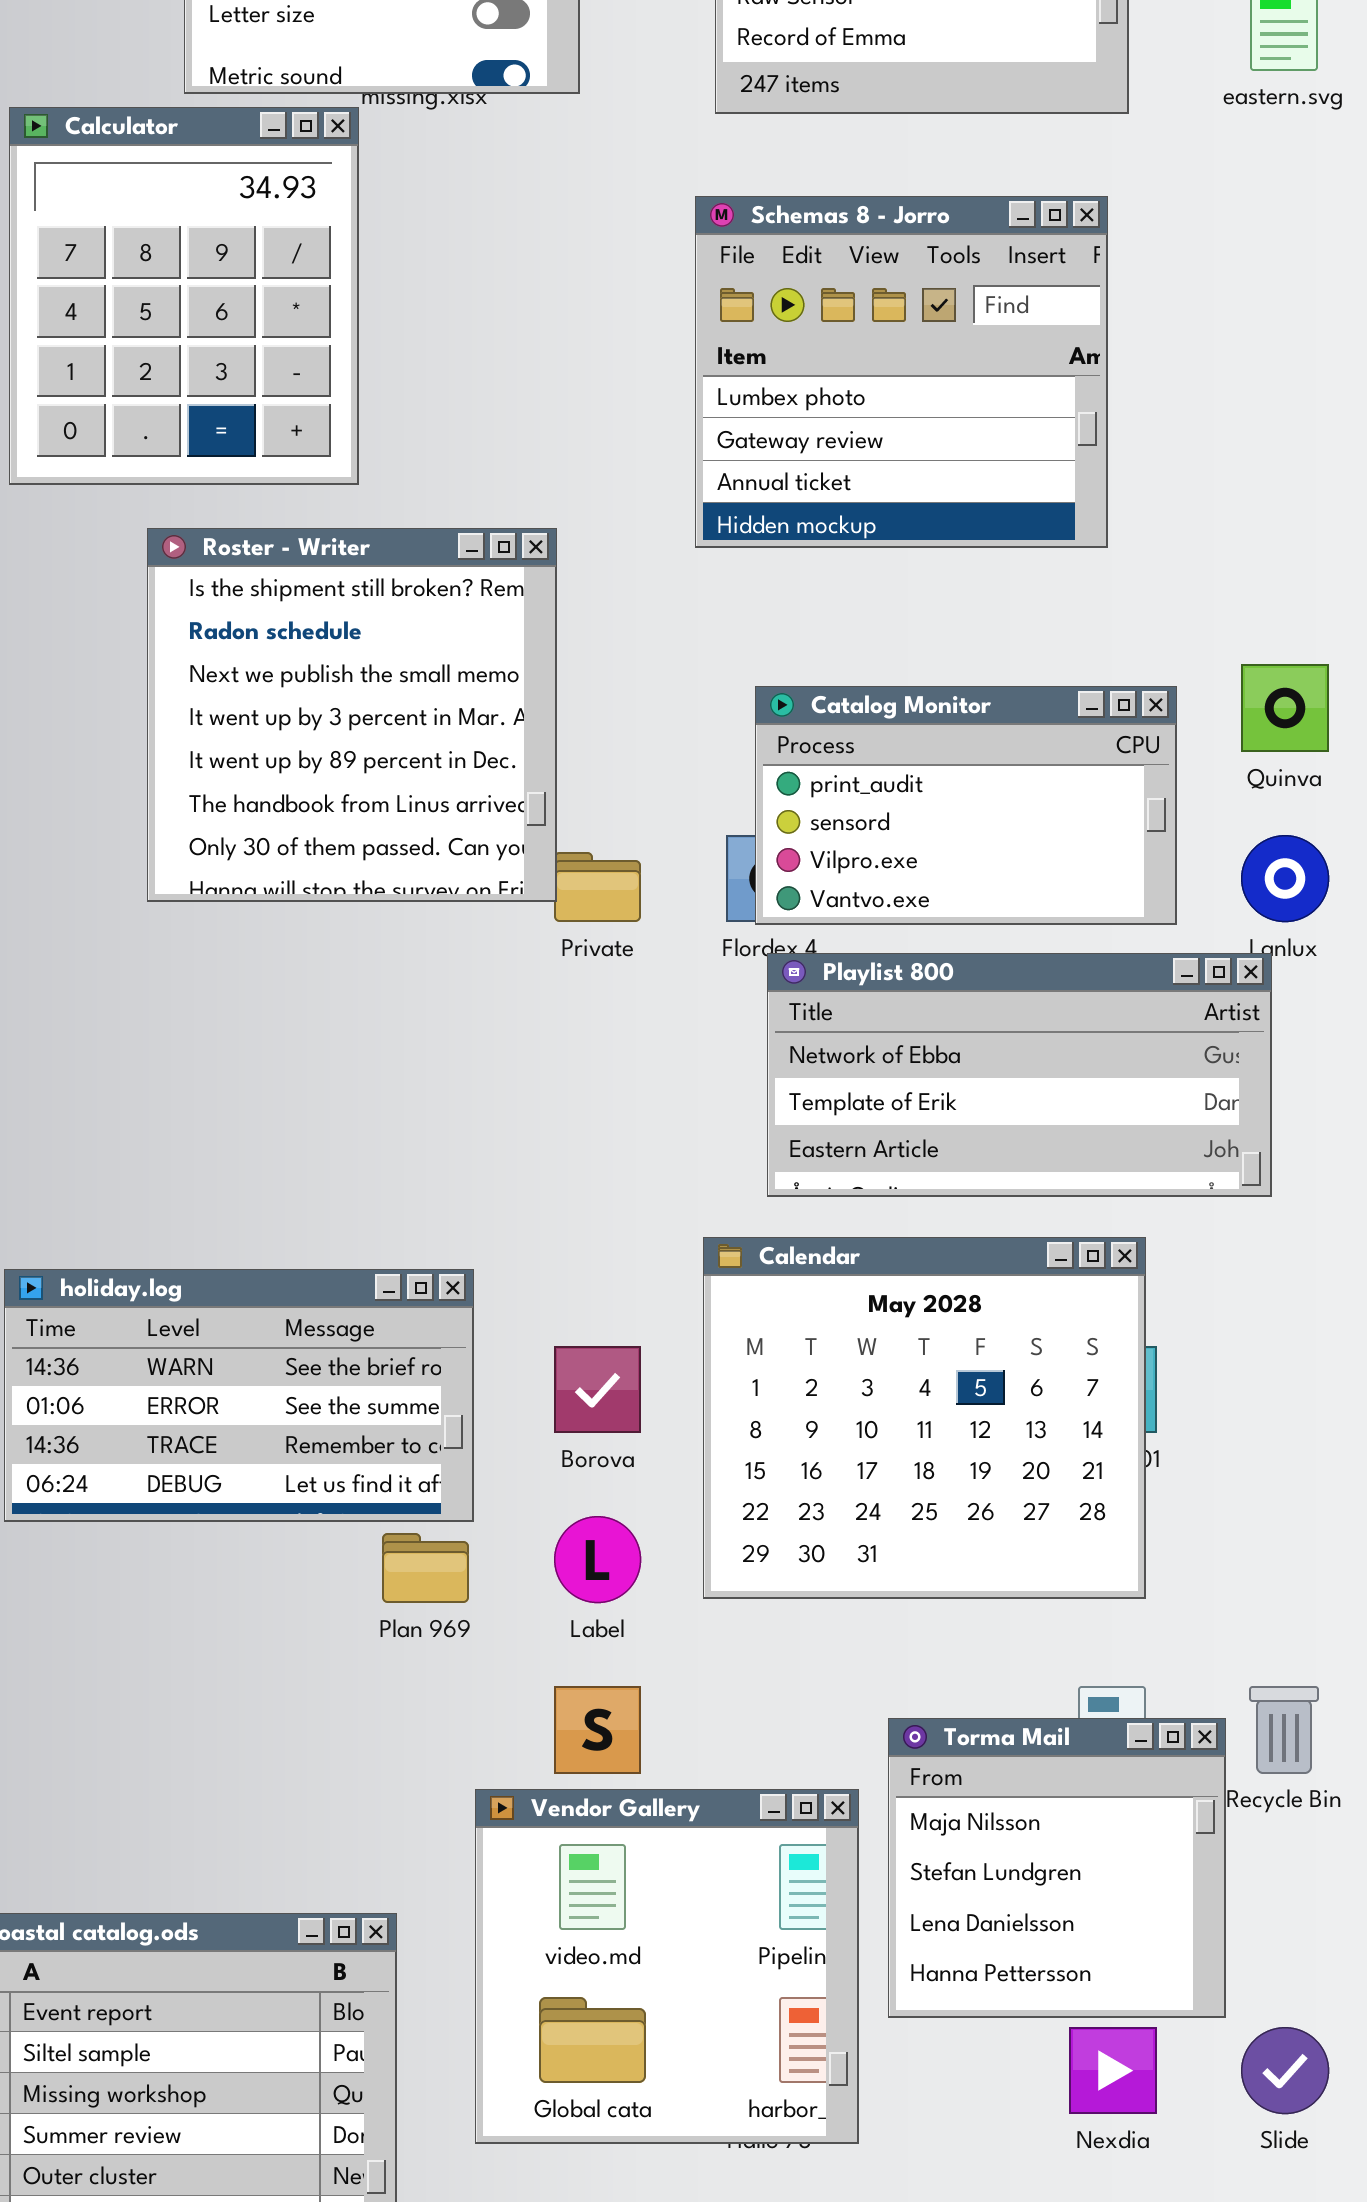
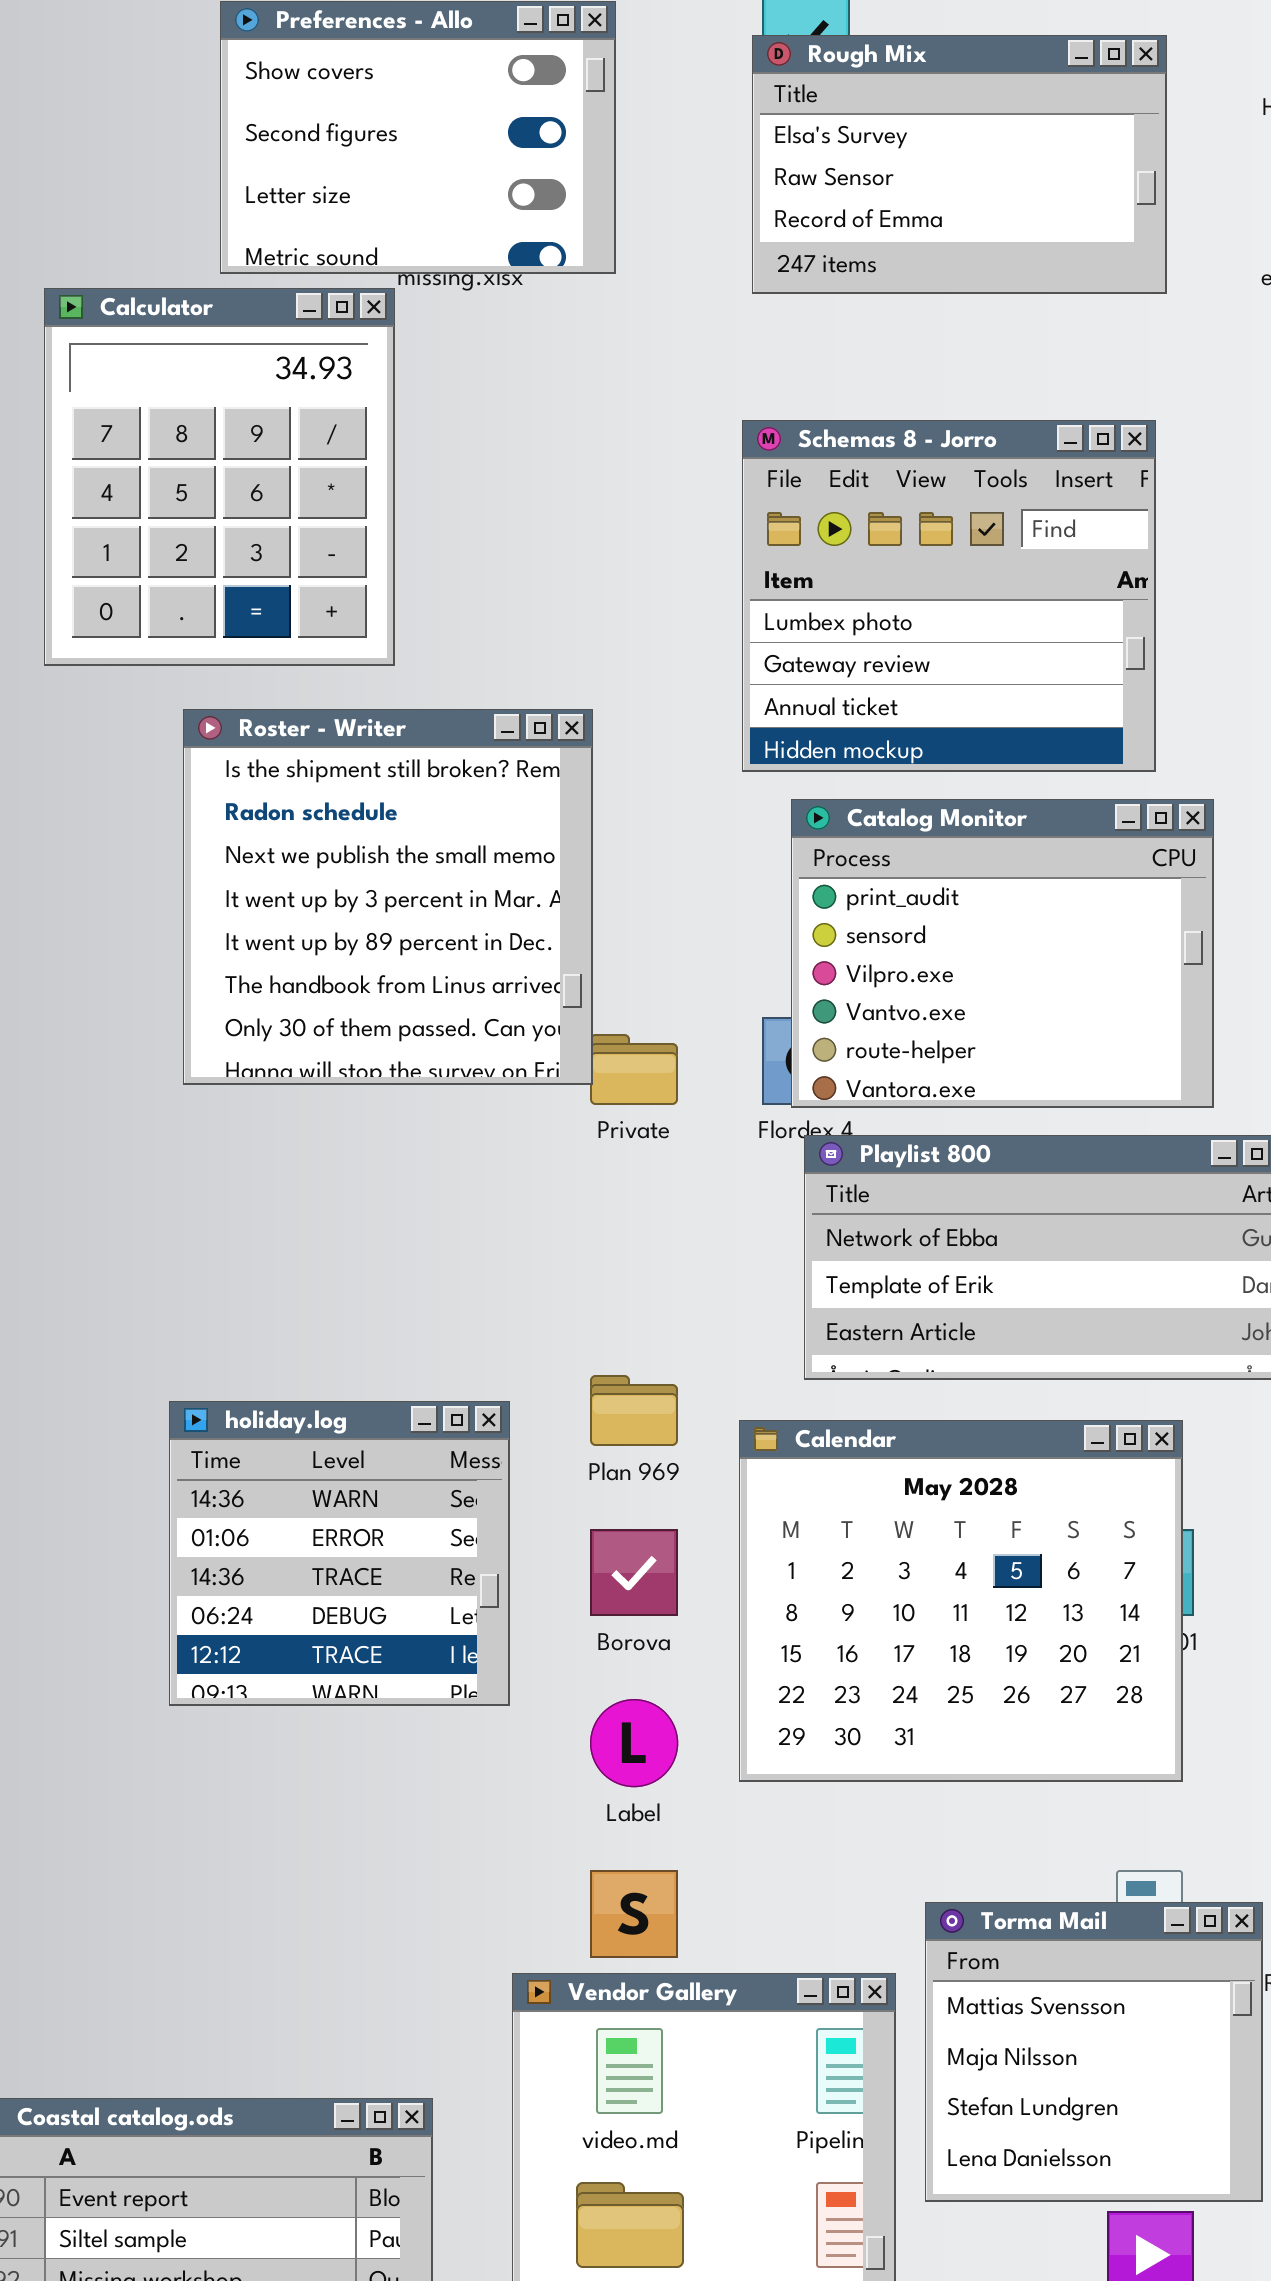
Schemas 8 - Jorro: [695,196,1108,548] -> [742,420,1156,772], moved
Catalog Monitor: [755,686,1177,925] -> [791,799,1214,1108], resized
holiday.log: [4,1269,474,1522] -> [169,1401,510,1706], resized
Plan 969: [382,1533,469,1603] -> [590,1375,678,1446], moved
Torma Mail: [888,1718,1226,2018] -> [925,1902,1263,2202], scrolled up 1 row

